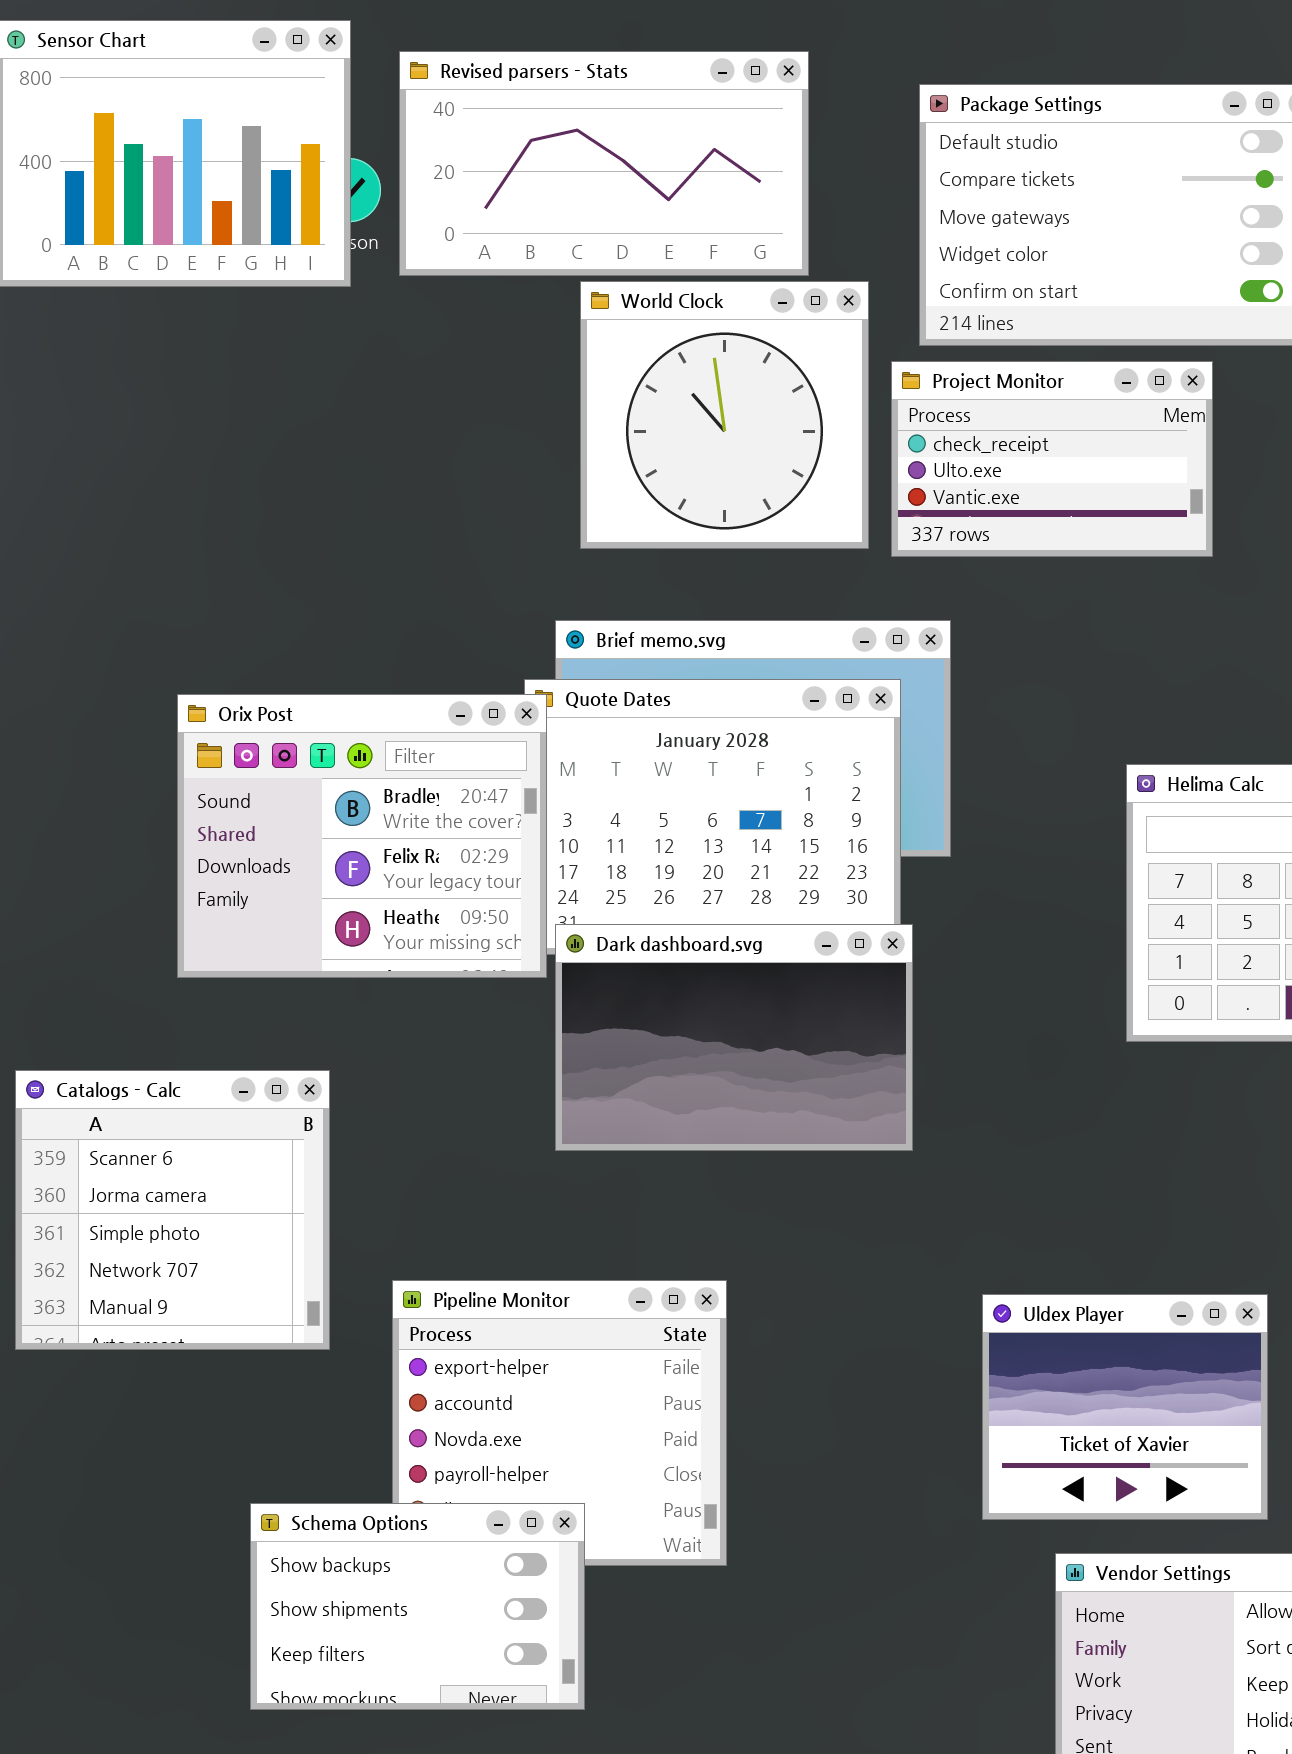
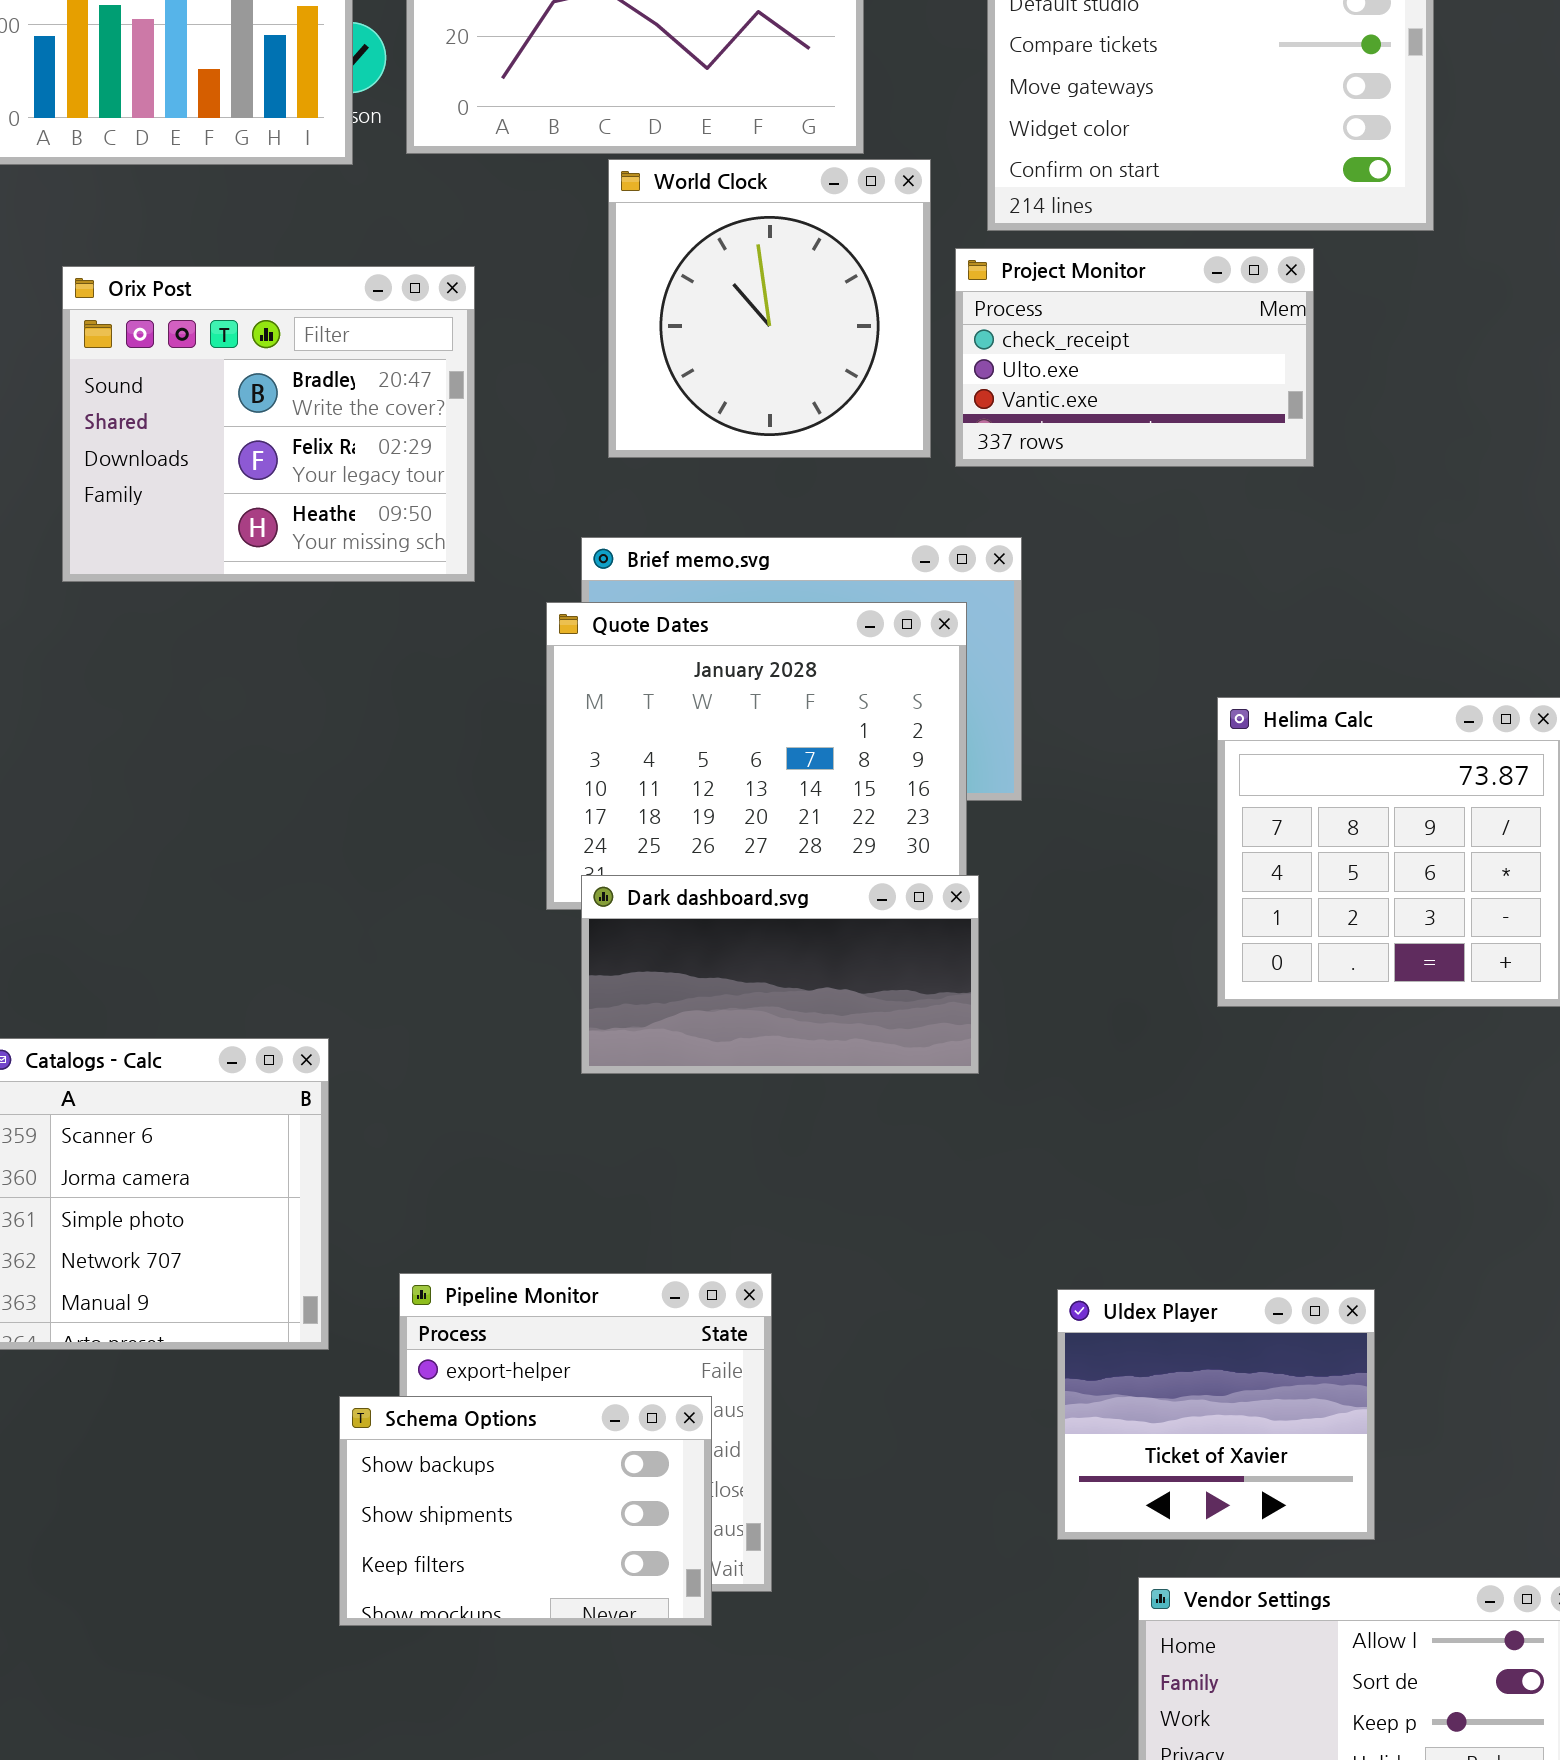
Orix Post: [177,694,547,978] -> [62,266,475,582], moved
Dark dashboard.svg: [555,924,913,1151] -> [581,875,979,1074], resized
Schema Options: [250,1503,585,1710] -> [339,1396,712,1626], moved

